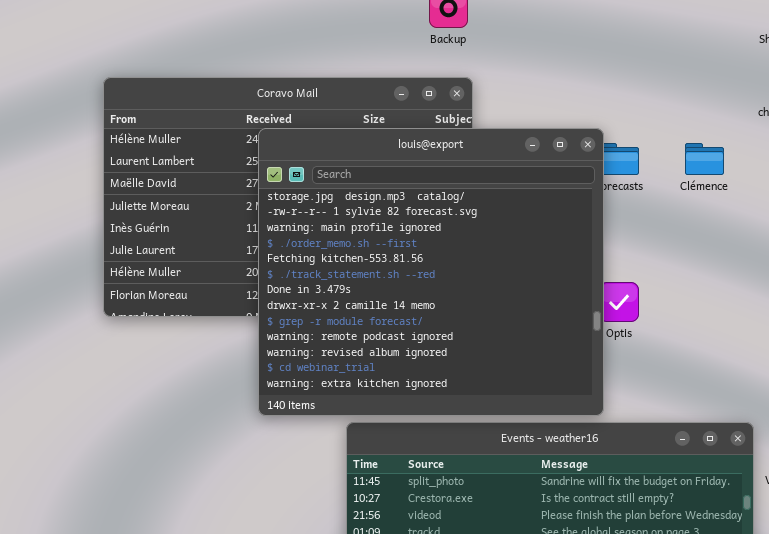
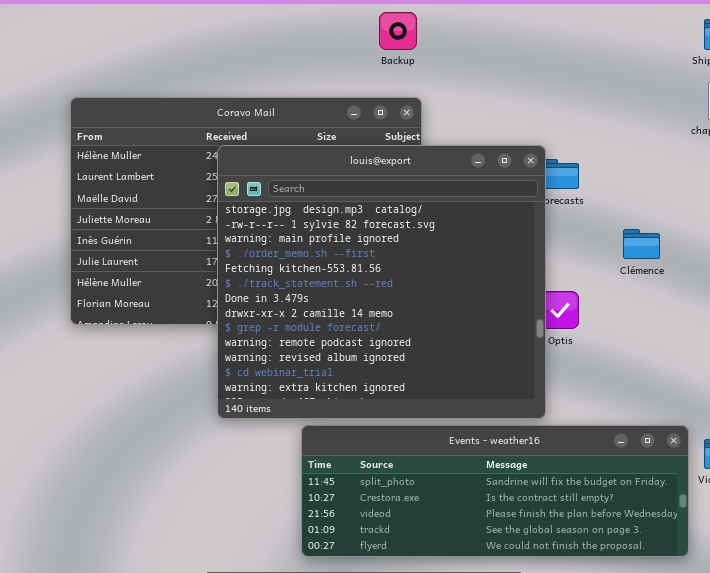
Clémence: [685,143,724,175] -> [623,229,660,259], moved

